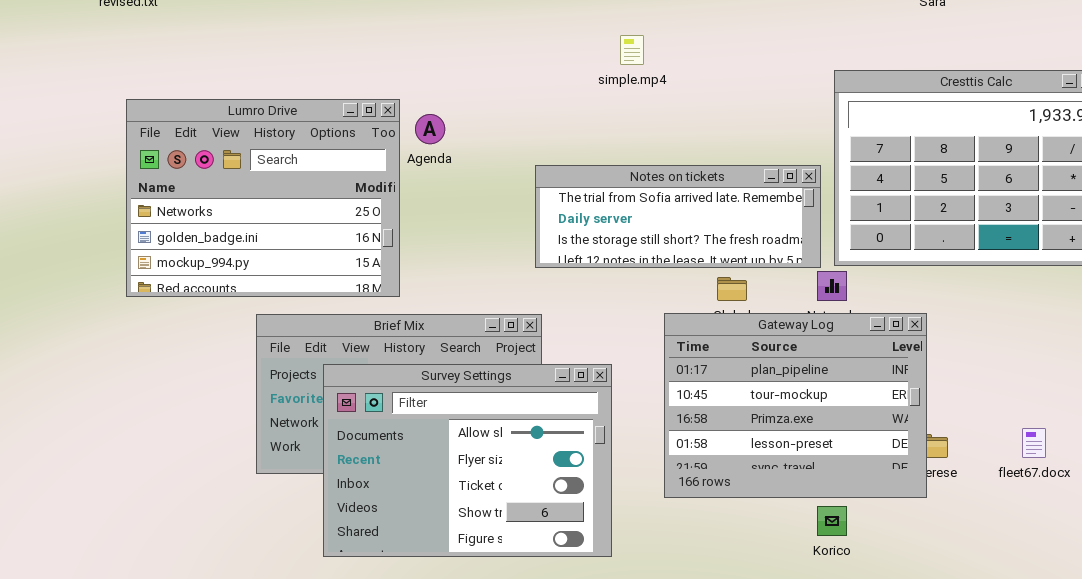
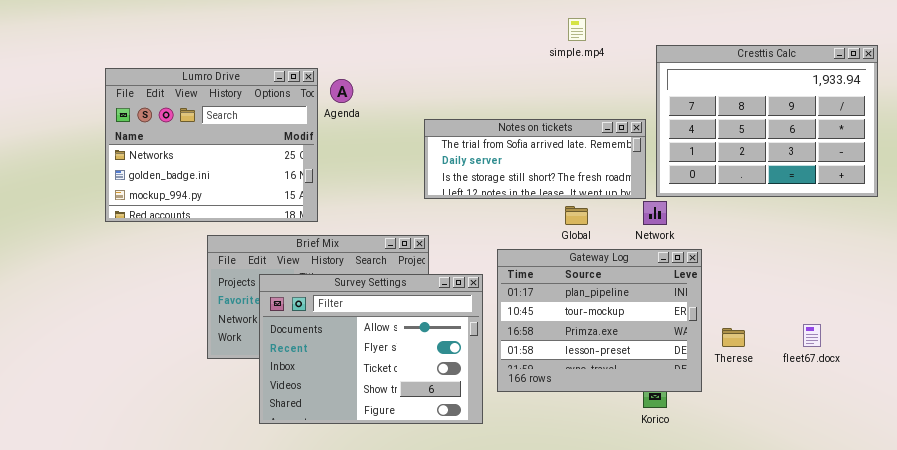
simple.mp4: [620,35,644,65] -> [568,18,586,41], moved
Gateway Log: [664,313,927,498] -> [497,249,702,392], moved

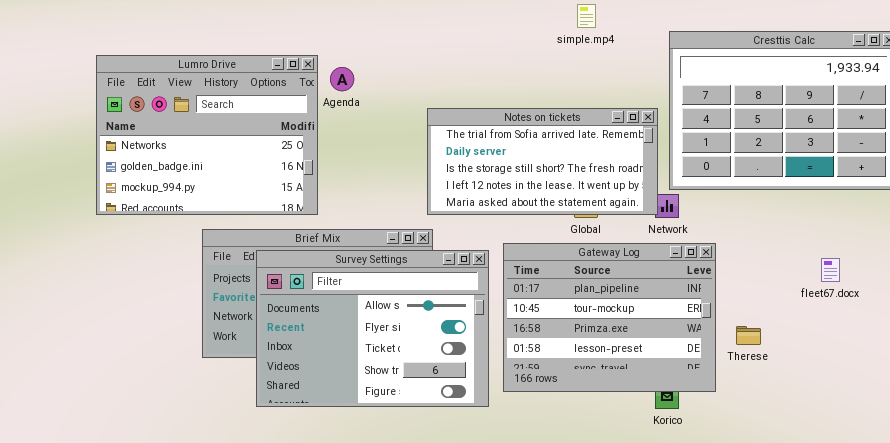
Notes on tickets: [424,119,646,199] -> [427,108,658,215], resized
Survey Settings: [259,274,483,424] -> [256,250,489,407], moved
fleet67.docx: [803,324,821,347] -> [821,258,840,282], moved

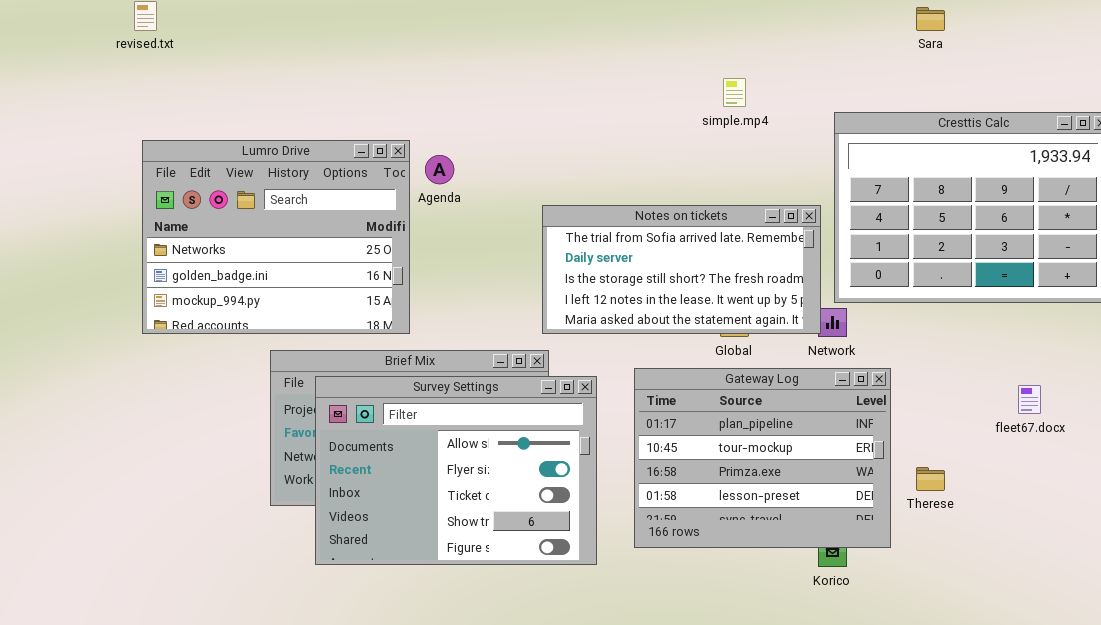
Survey Settings: [256,250,489,407] -> [315,376,597,565], moved

